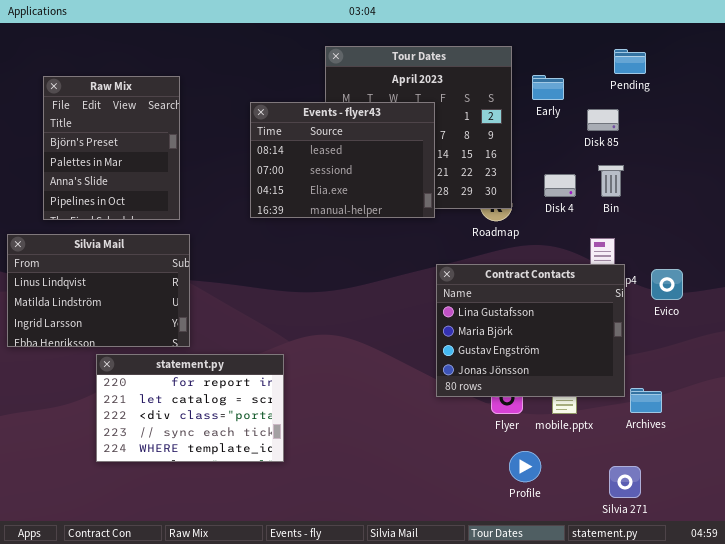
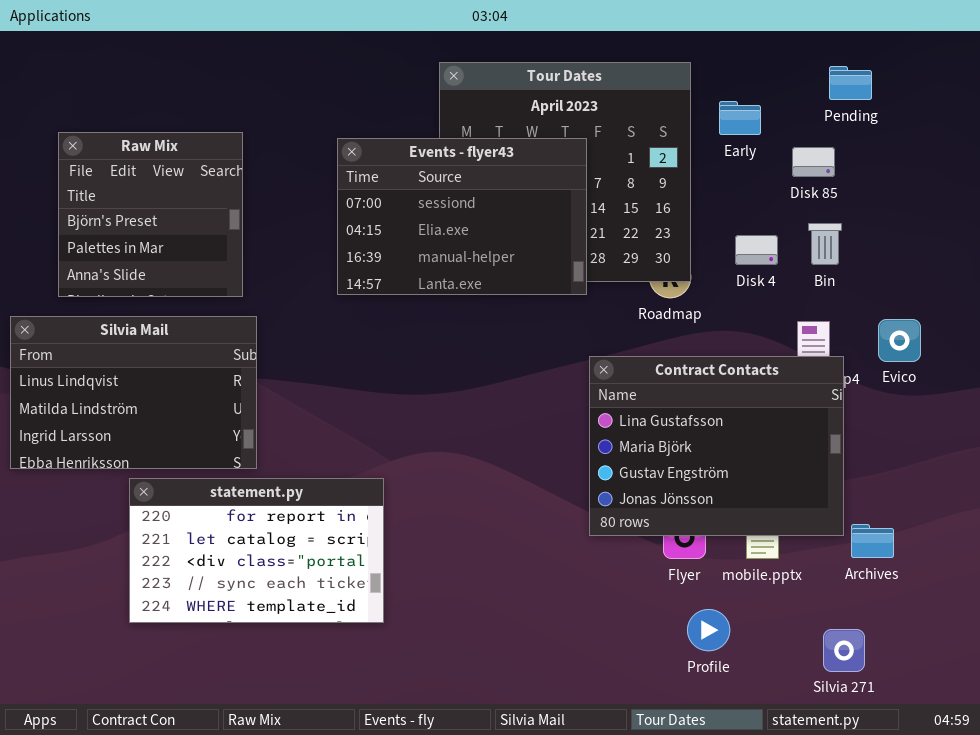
Raw Mix: [43,76,180,220] -> [58,132,243,297], resized
Events - flyer43: [250,102,435,218] -> [337,138,587,295], scrolled down 1 row
Evico: [651,269,683,300] -> [878,319,921,362], moved

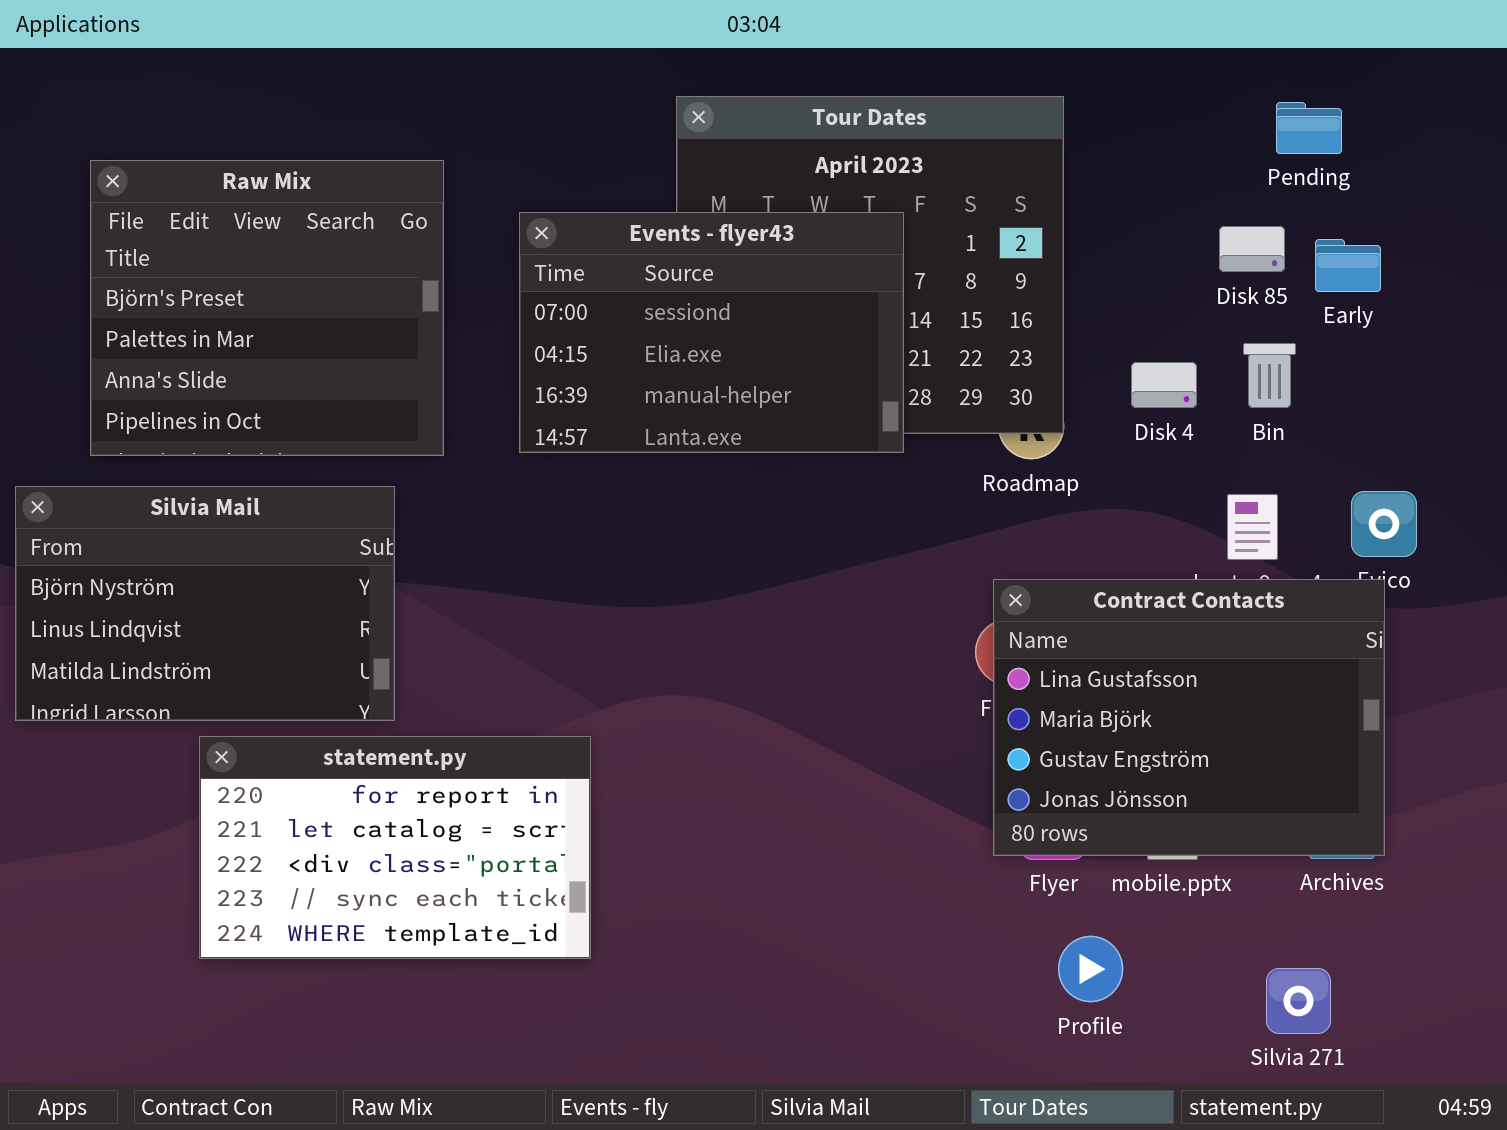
Early: [719,101,761,135] -> [1315,239,1381,292], moved
Raw Mix: [58,132,243,297] -> [90,160,444,456], resized
Silvia Mail: [10,316,257,469] -> [15,486,395,721], scrolled up 1 row
Contract Contacts: [589,356,844,536] -> [993,579,1385,856], moved

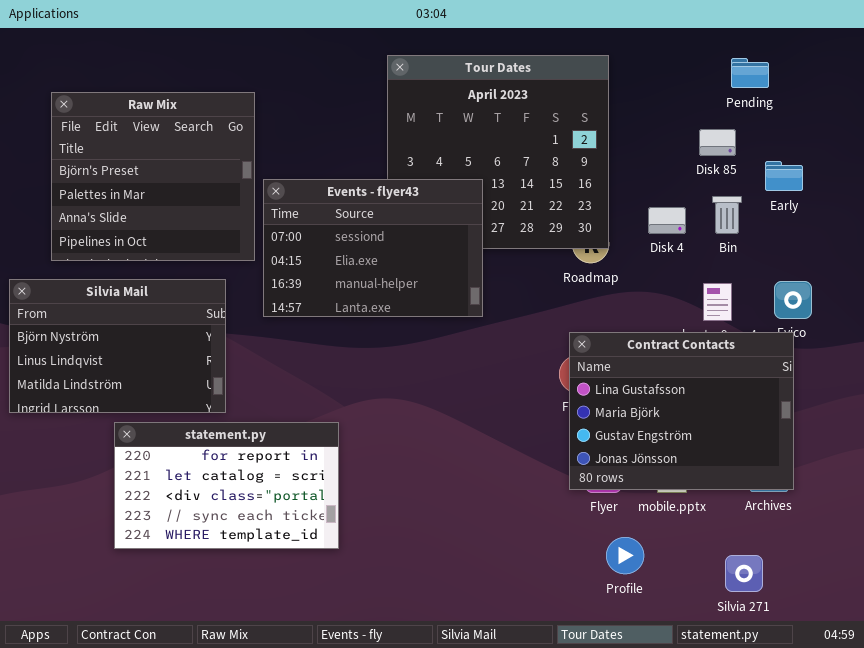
Events - flyer43: [519,212,904,453] -> [263,179,483,317], moved
Early: [1315,239,1381,292] -> [765,161,803,191], moved

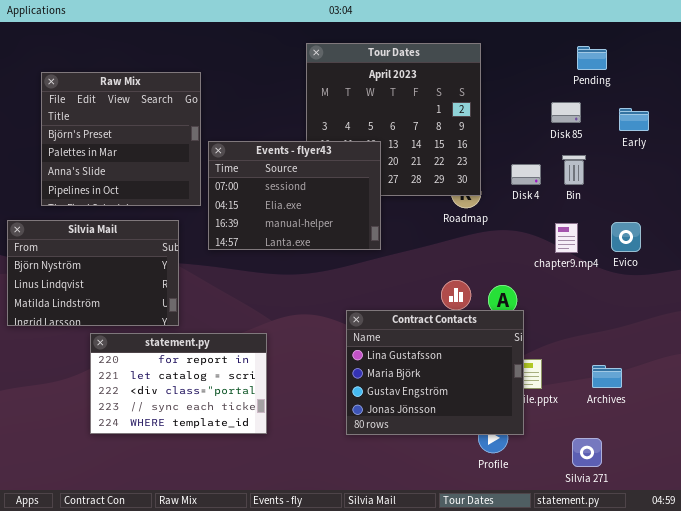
Early: [765,161,803,191] -> [619,108,649,131], moved
Contract Contacts: [569,332,794,490] -> [346,310,524,435], moved

